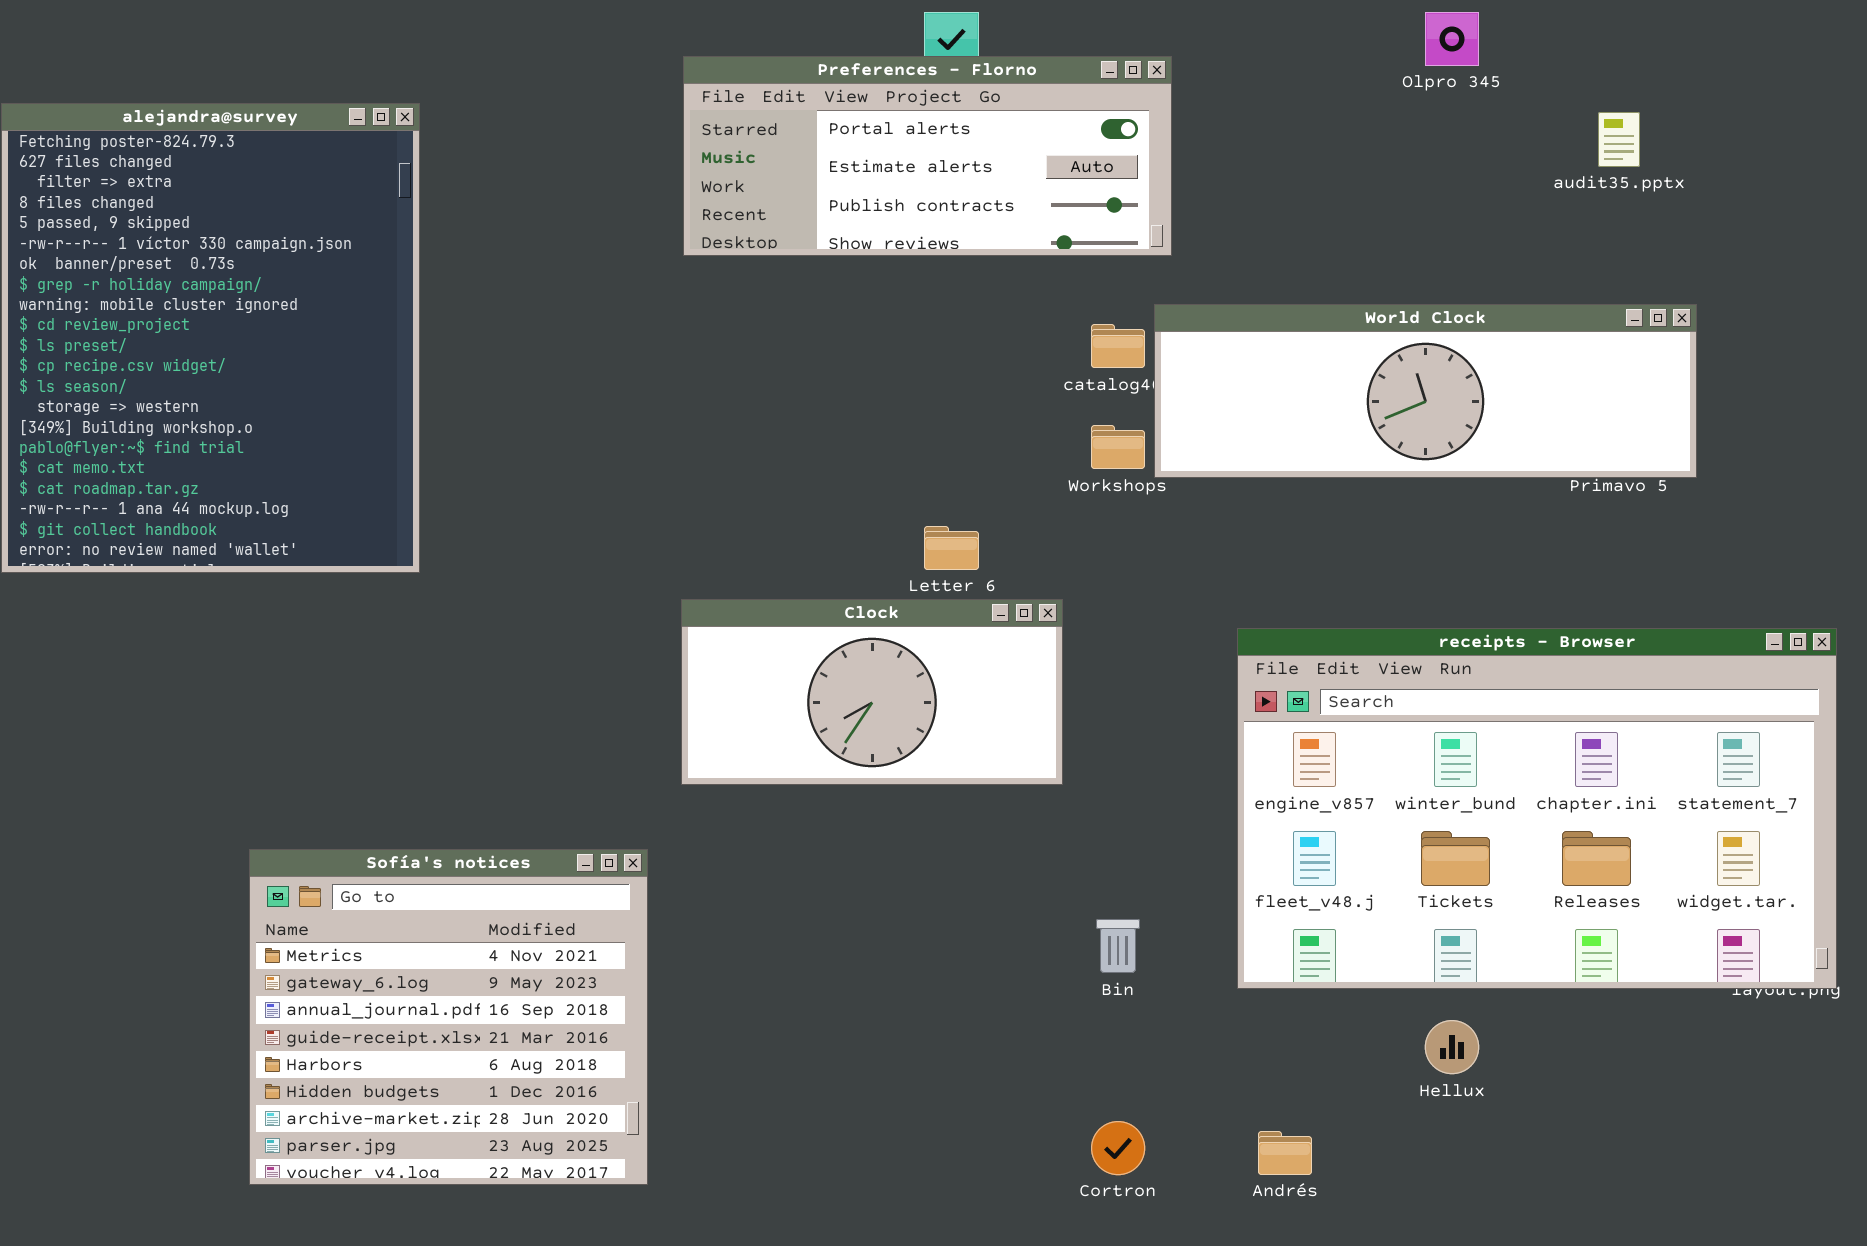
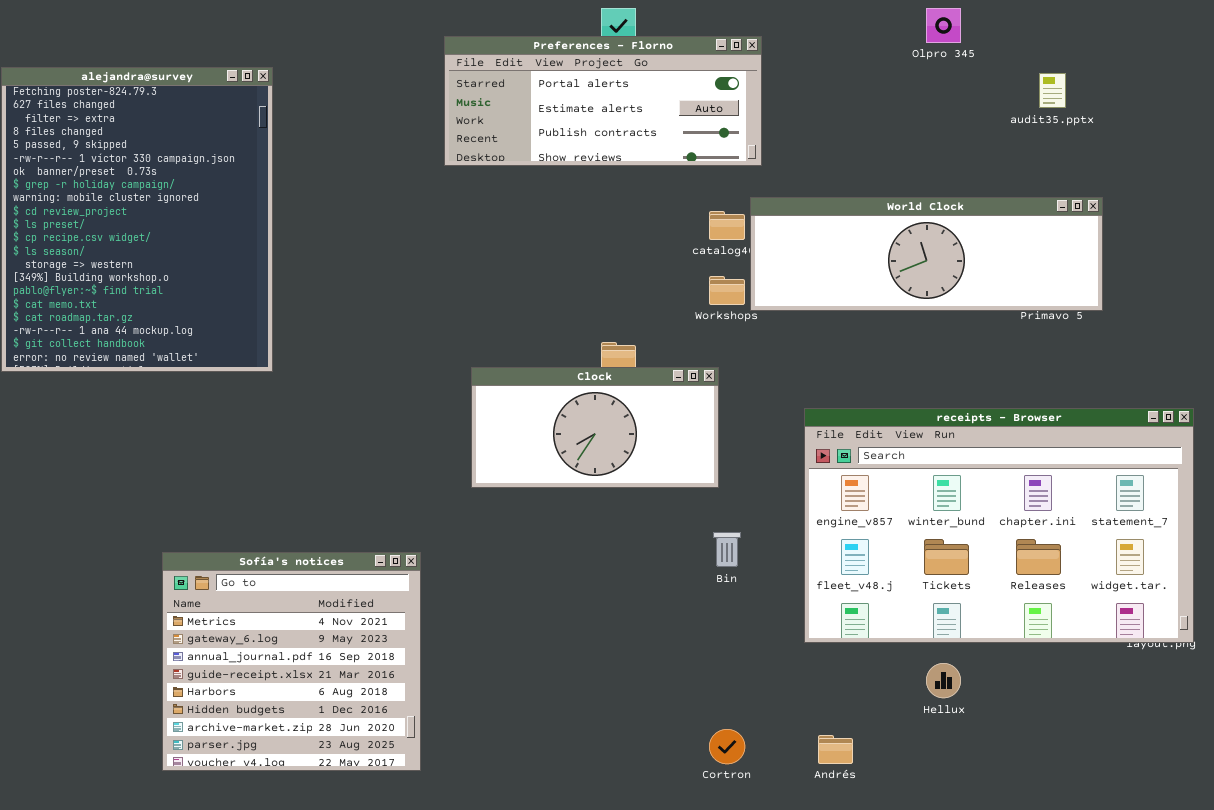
Clock: [681,599,1063,785] -> [471,367,719,488], moved
Bin: [1096,919,1140,973] -> [713,532,741,567], moved

